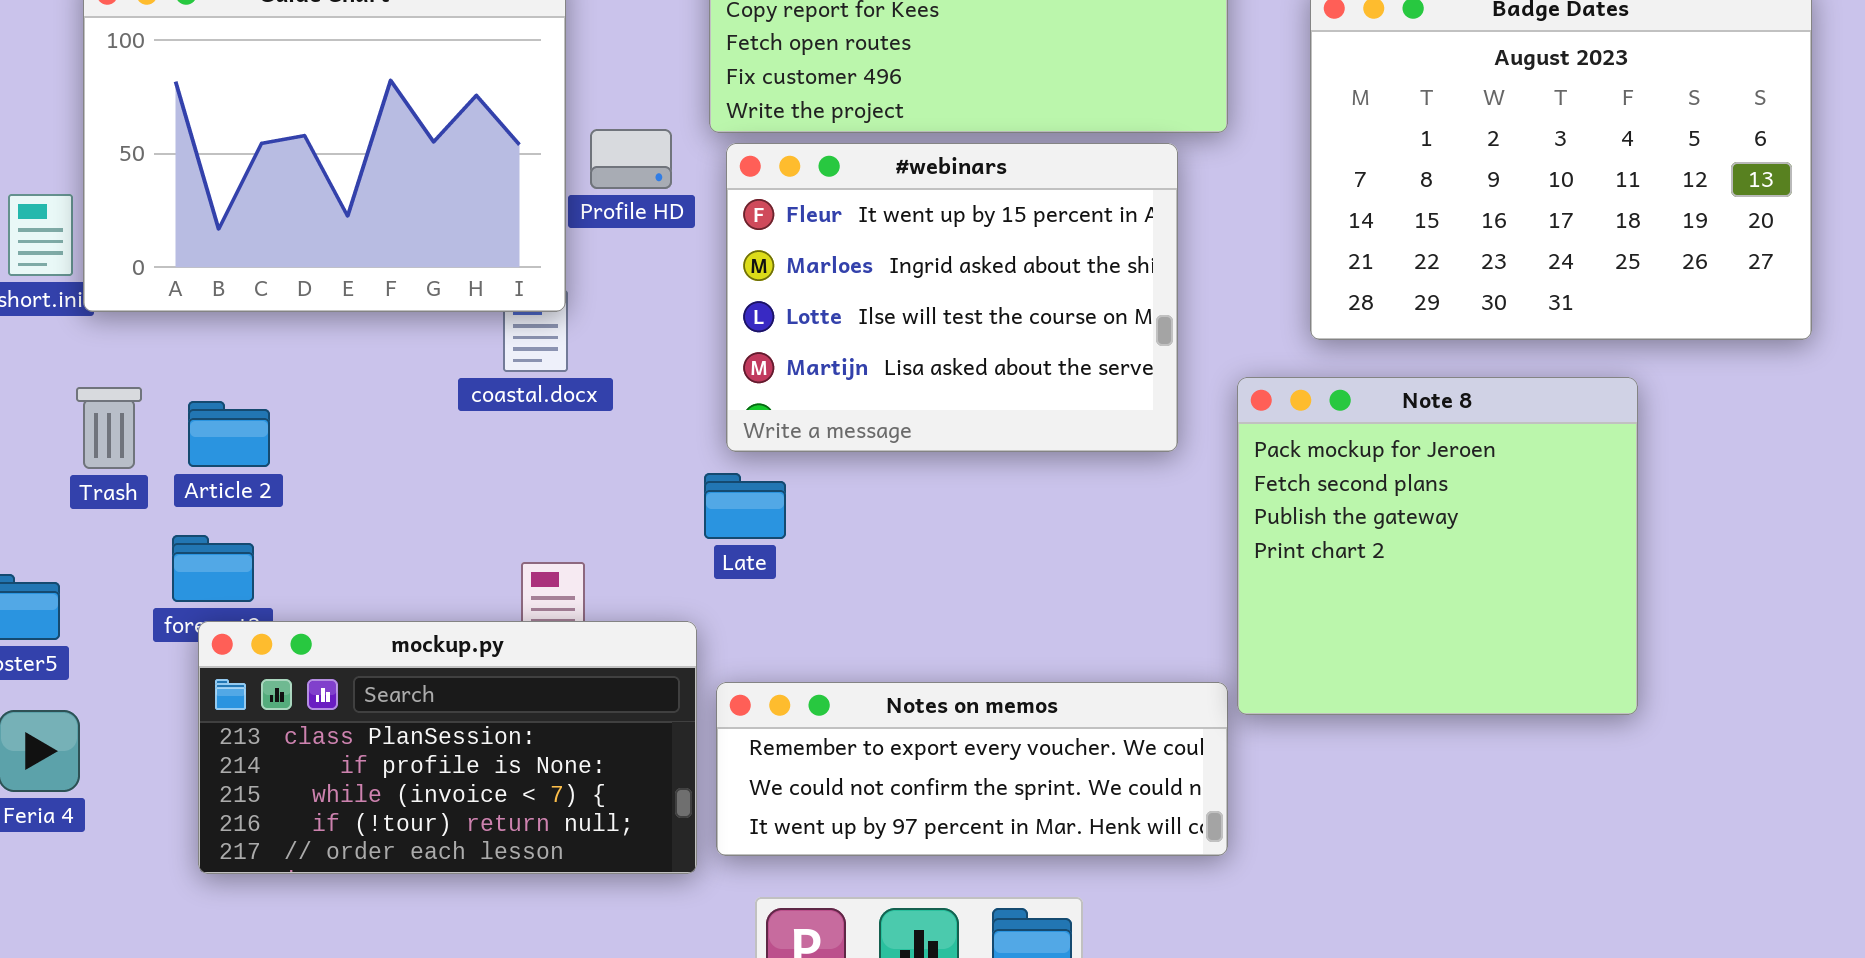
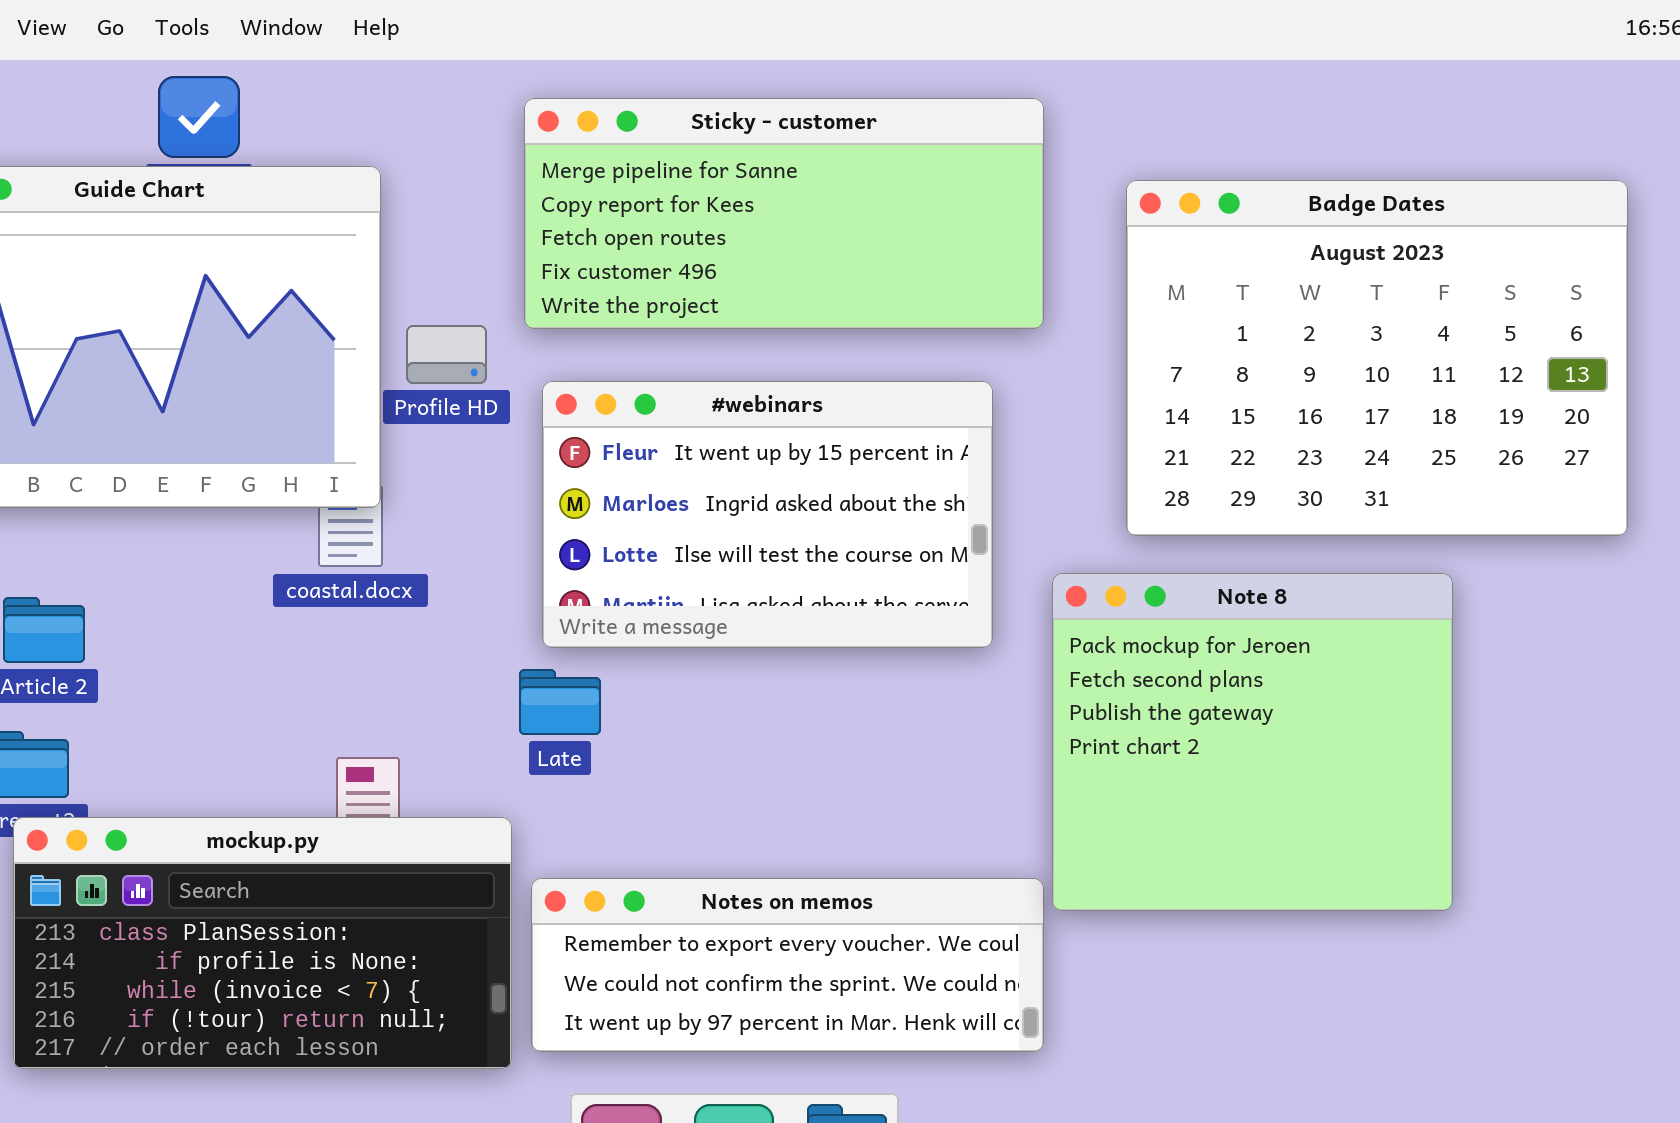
#webinars: [726,143,1178,452] -> [542,381,993,648], resized

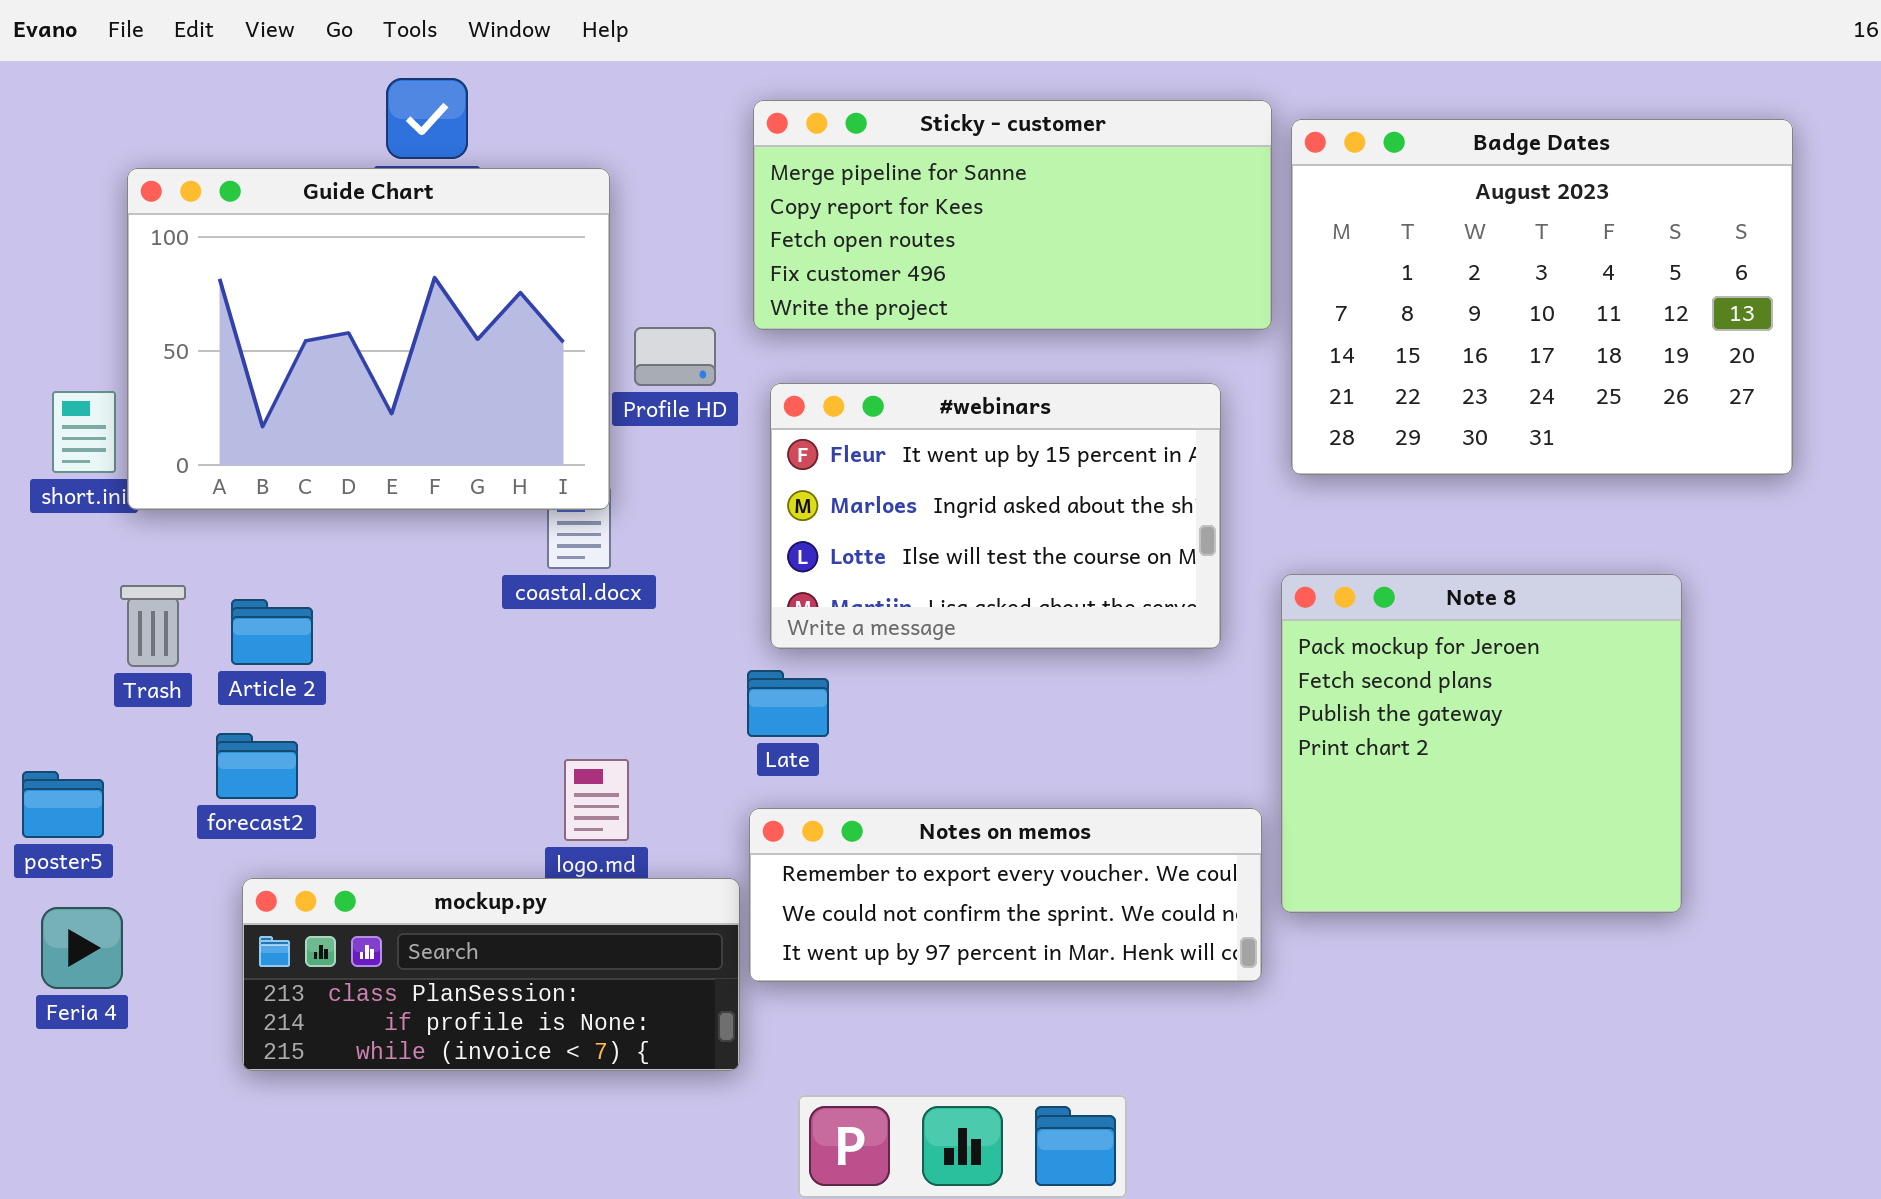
Badge Dates: [1126,180,1628,536] -> [1291,119,1793,475], moved
mockup.py: [13,817,512,1069] -> [242,878,740,1071], resized
Notes on memos: [531,878,1044,1052] -> [749,808,1262,982], moved

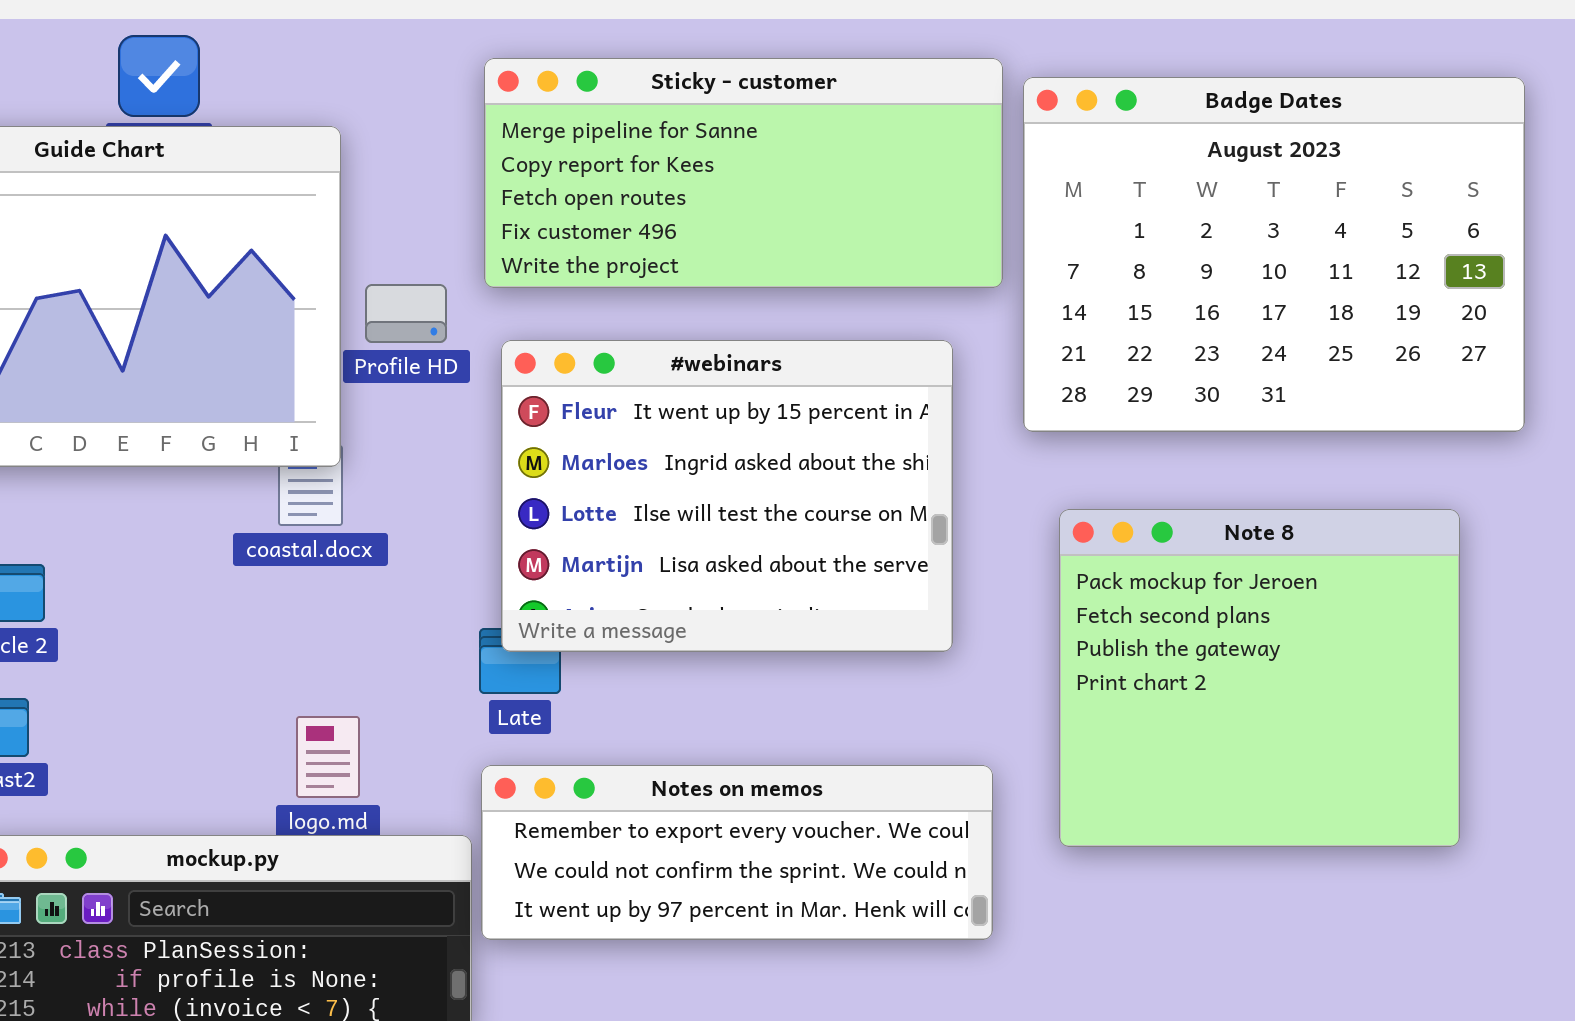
#webinars: [770,383,1221,649] -> [501,340,953,652], resized
Note 8: [1281,574,1682,913] -> [1059,509,1460,847], moved

